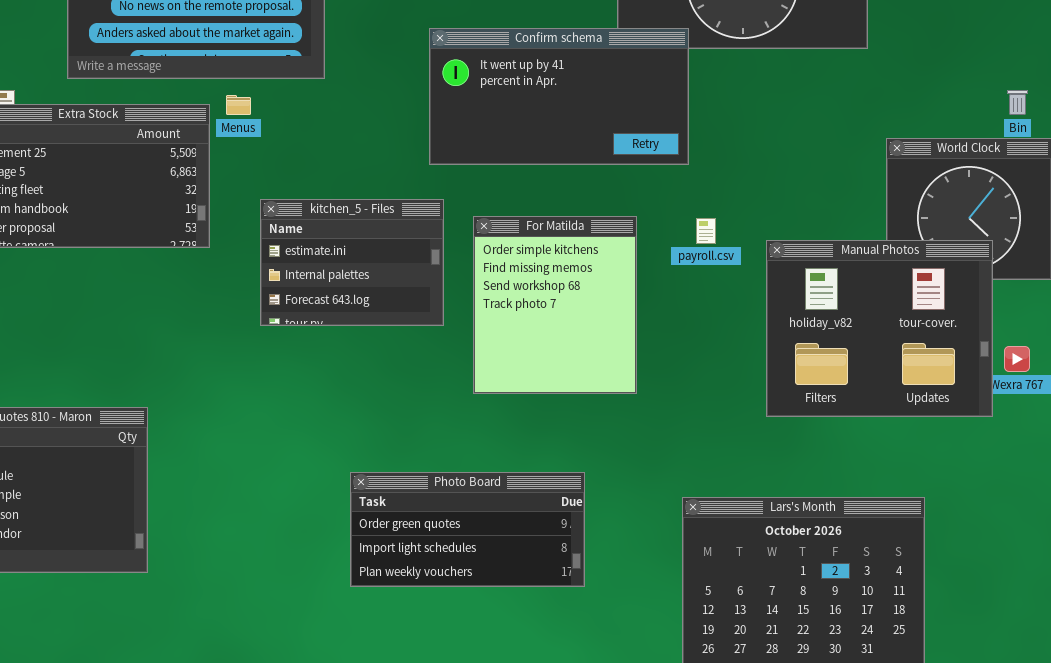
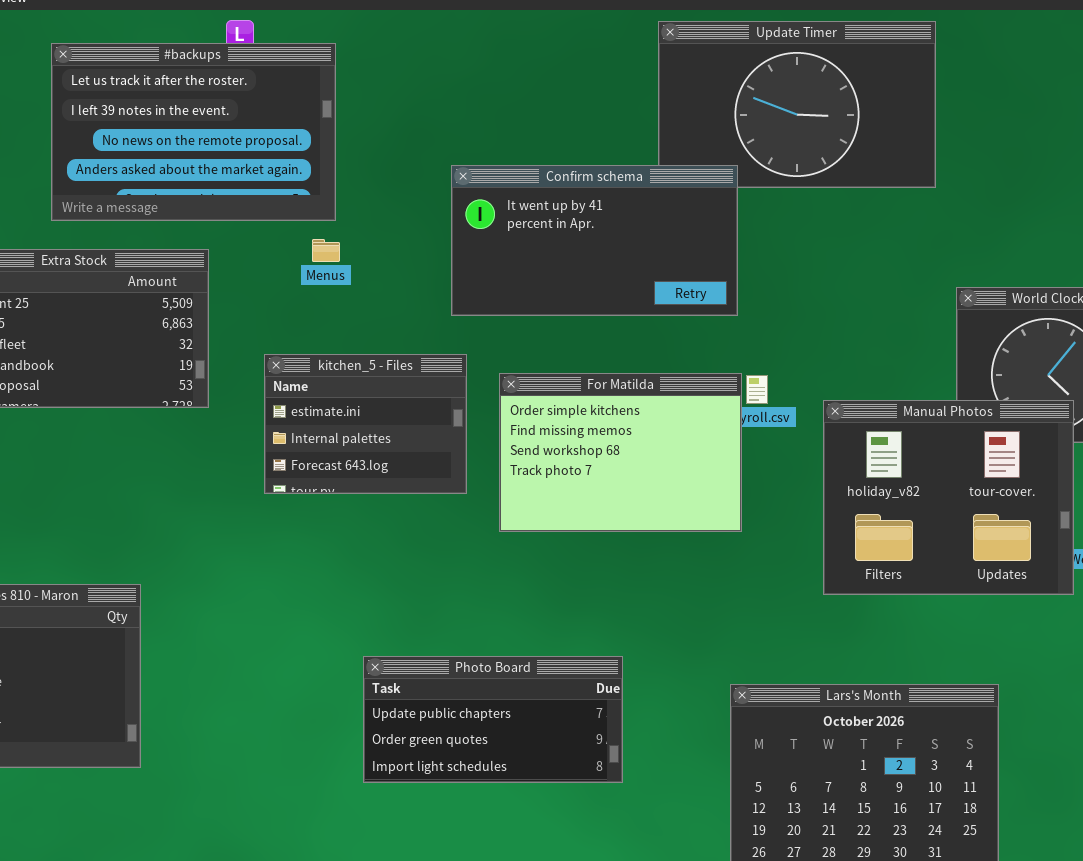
Menus: [226,95,251,115] -> [312,239,340,262], moved
For Matilda: [473,216,637,394] -> [499,373,742,532], resized
Photo Board: [350,472,585,587] -> [363,656,623,783], scrolled up 1 row

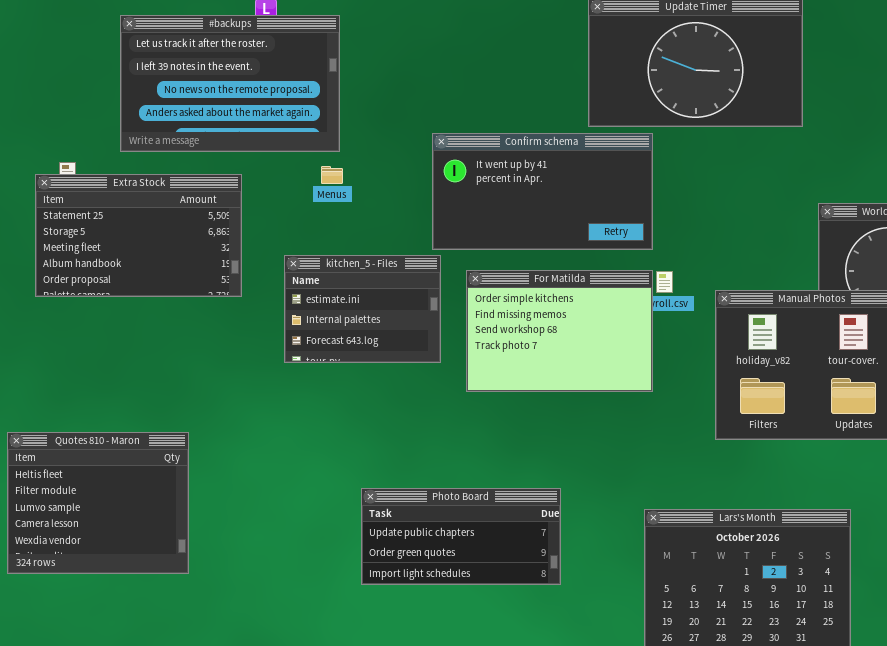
Confirm schema: [451,165,738,316] -> [432,133,653,250], moved

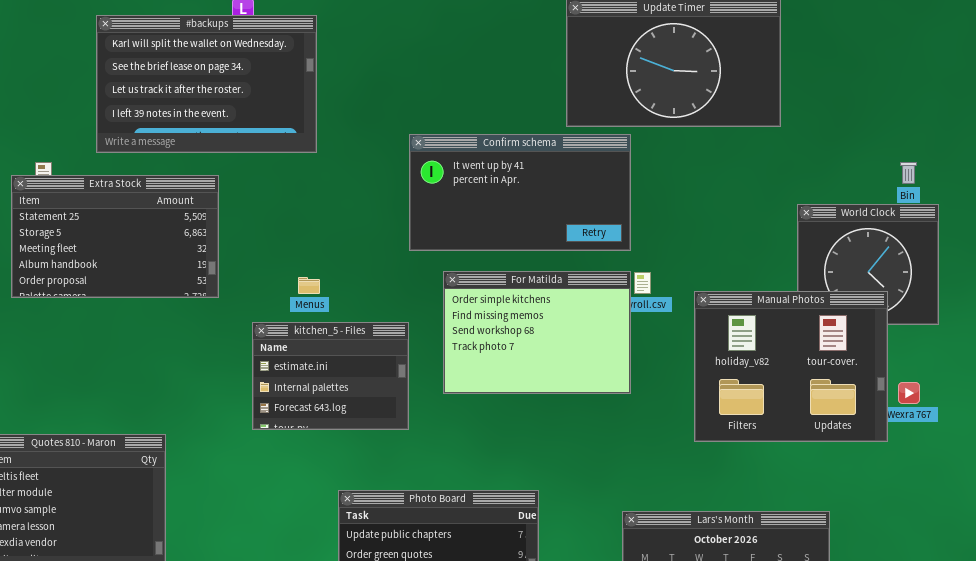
#backups: [120,15,340,152] -> [96,15,317,153], scrolled up 2 rows
Menus: [321,166,343,184] -> [298,277,320,294], moved
kitchen_5 - Files: [284,255,441,363] -> [252,322,409,430], moved

